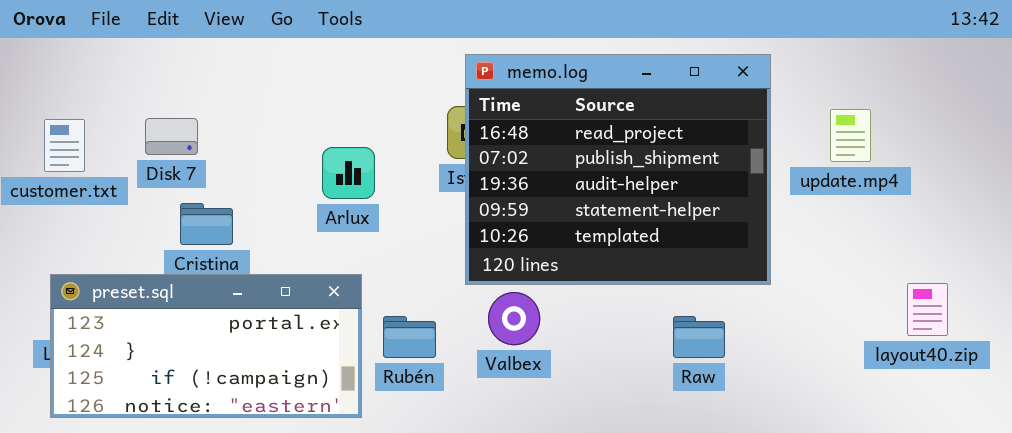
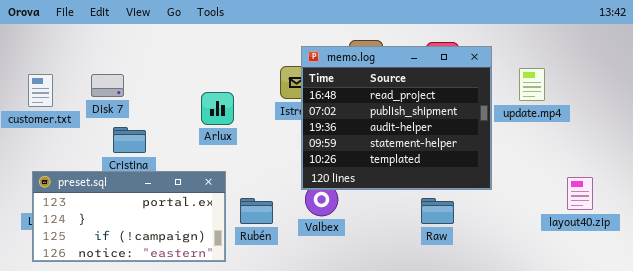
memo.log: [465,54,771,285] -> [301,46,492,190], moved

